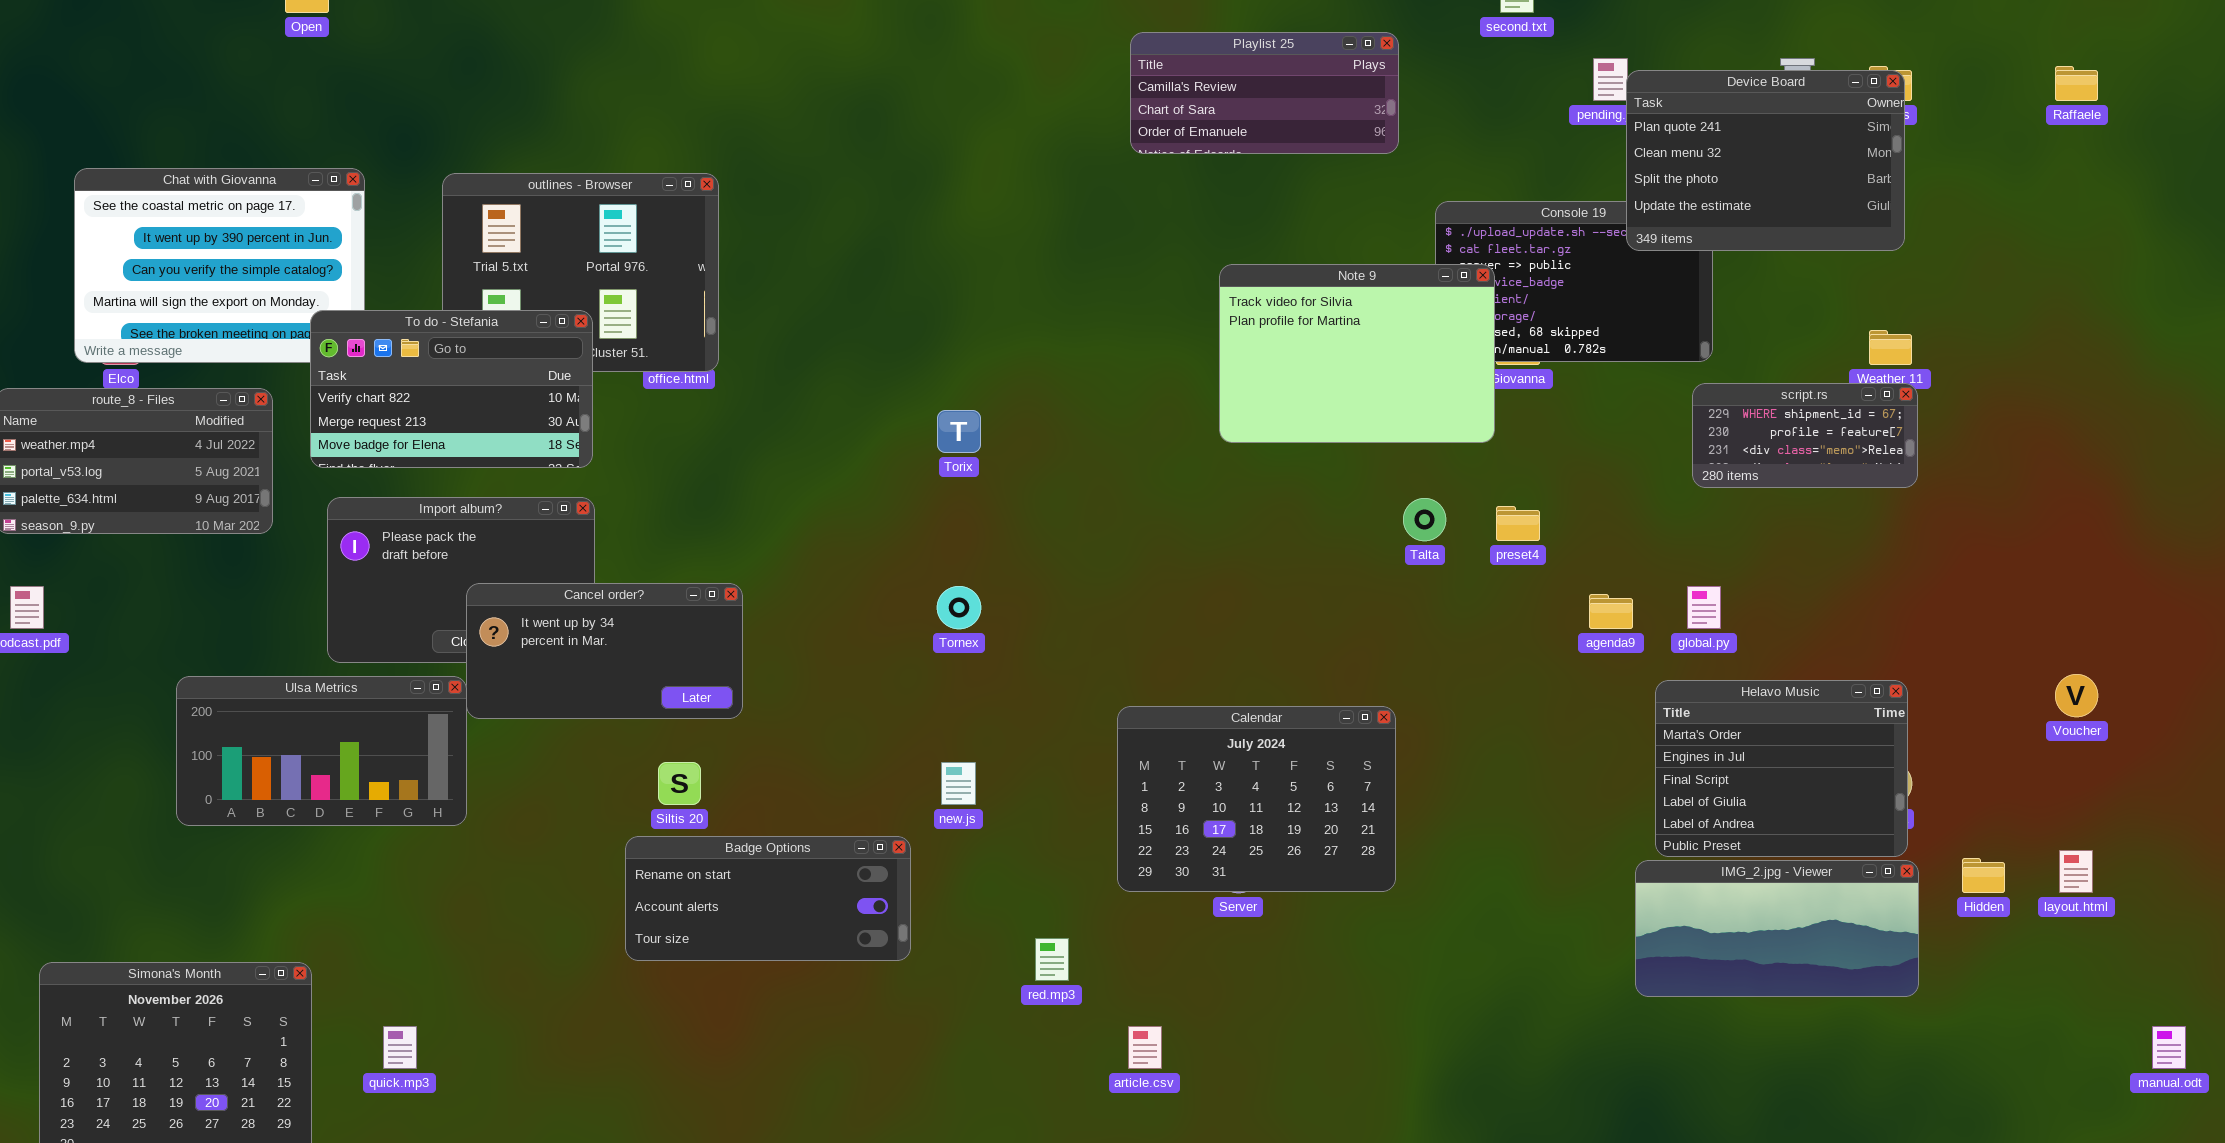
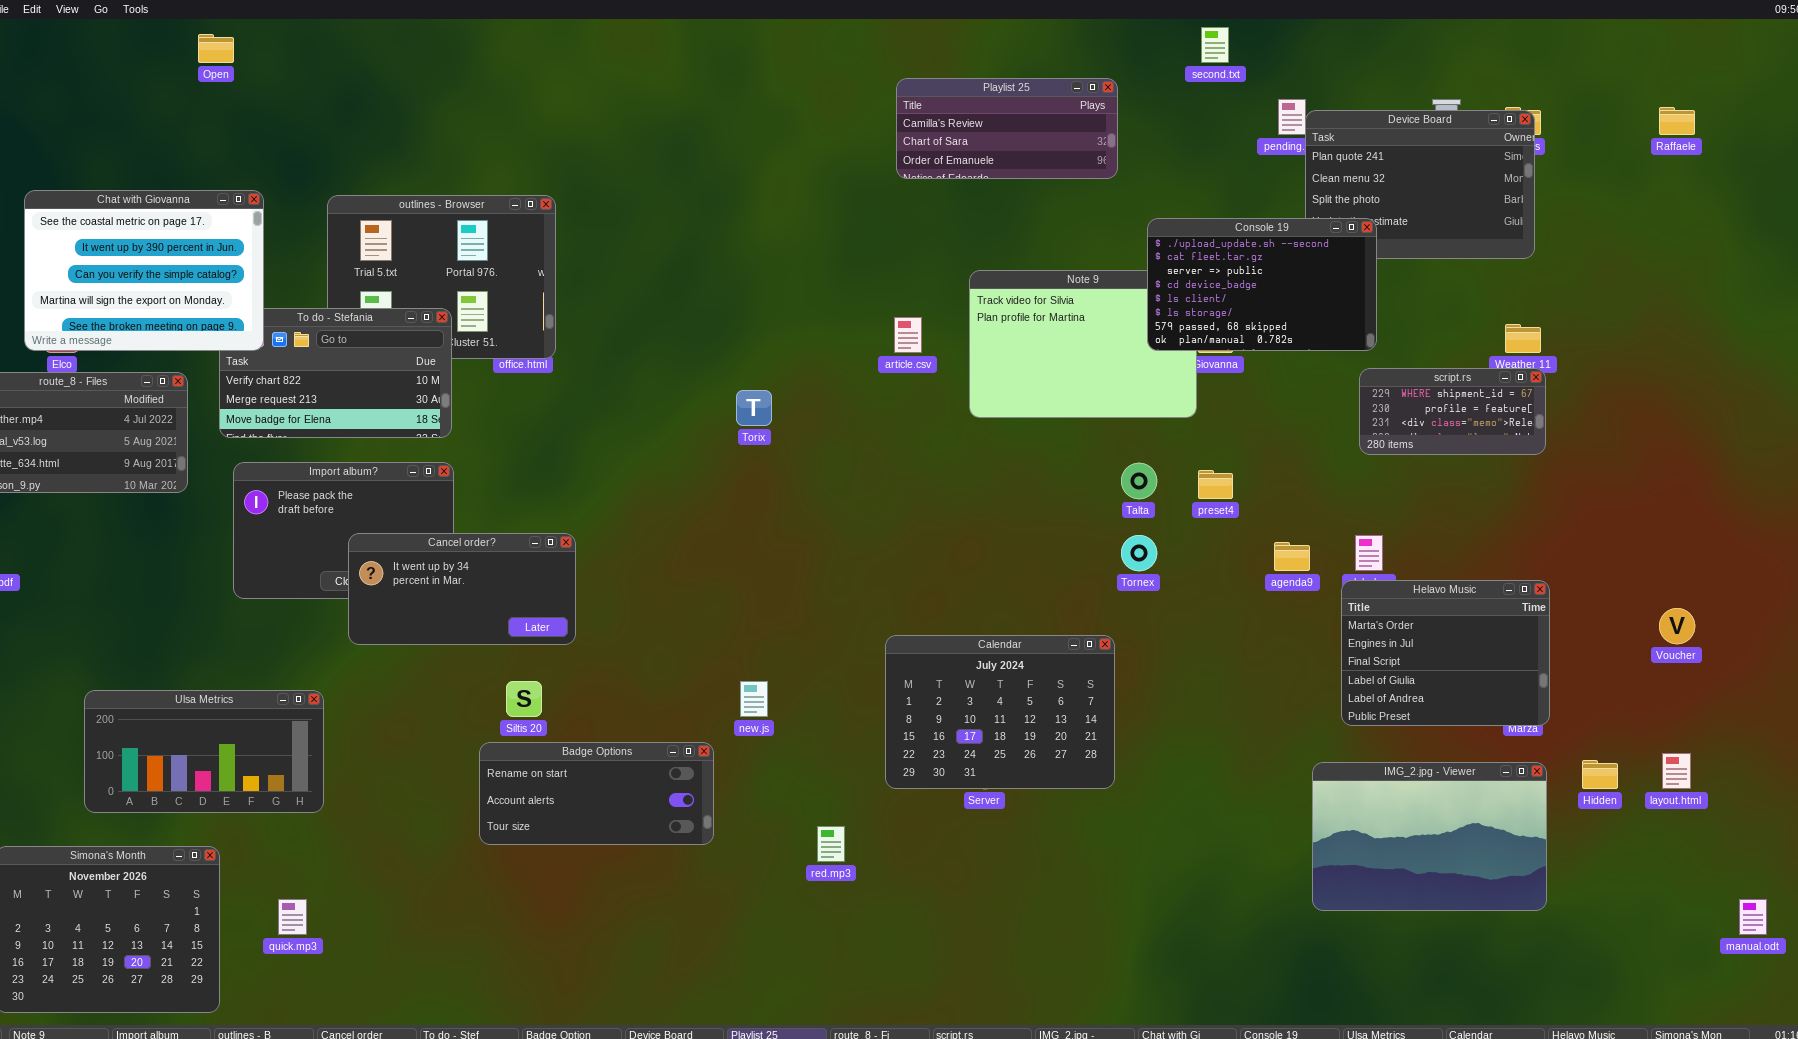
Chat with Giovanna: [74,168,365,363] -> [24,190,264,351], raised
Console 19: [1435,201,1713,362] -> [1147,218,1377,351], raised
Tornex: [937,586,981,629] -> [1121,535,1157,571], moved
Ulsa Metrics: [176,676,467,826] -> [84,690,324,813], moved
Helavo Music: [1655,680,1908,857] -> [1341,580,1550,726], moved
IMG_2.jpg - Viewer: [1635,860,1919,997] -> [1312,762,1547,911], resized
article.csv: [1128,1026,1162,1069] -> [894,317,922,353], moved

